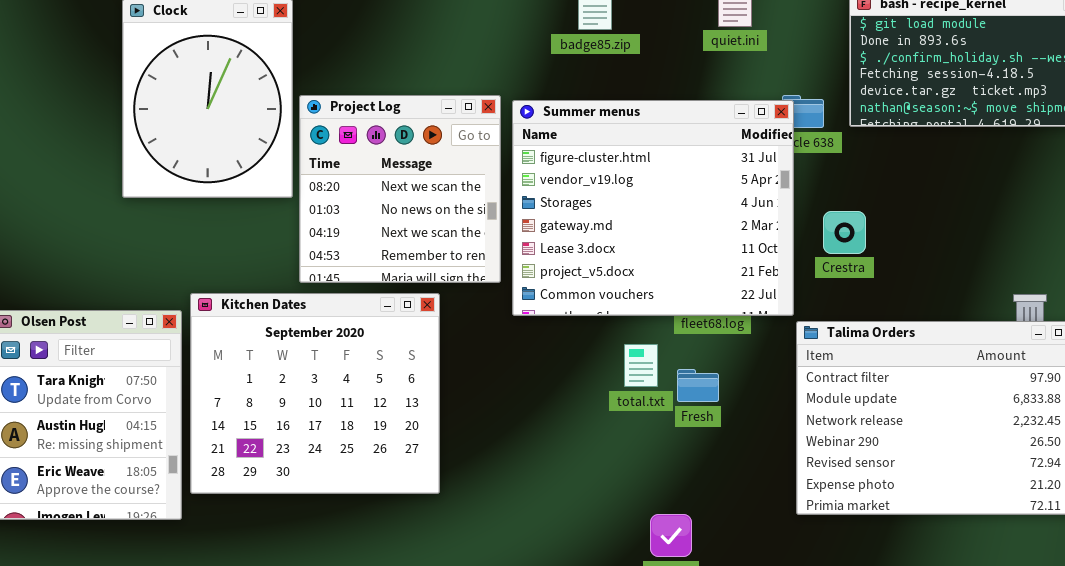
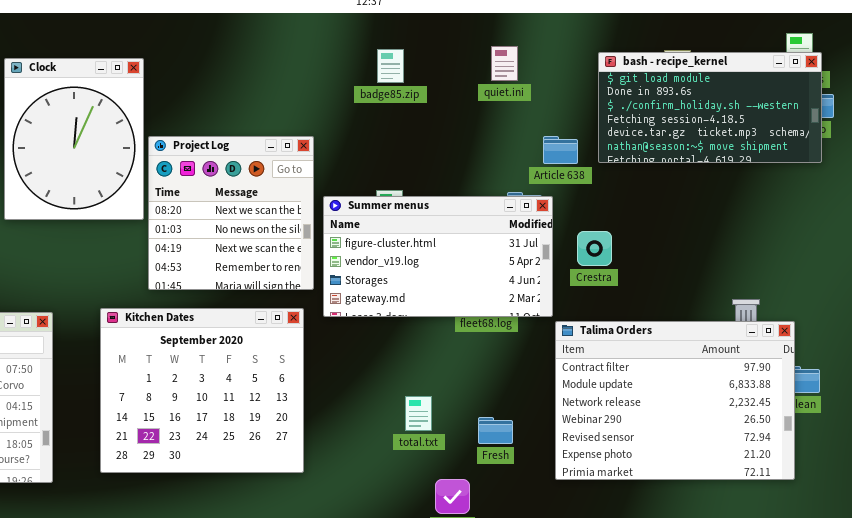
Summer menus: [512,100,794,316] -> [323,196,553,317], resized
Kitchen Dates: [190,293,440,494] -> [100,308,304,473], moved
total.txt: [624,344,658,387] -> [405,396,432,431], moved
Fresh: [677,369,719,402] -> [478,417,513,444], moved

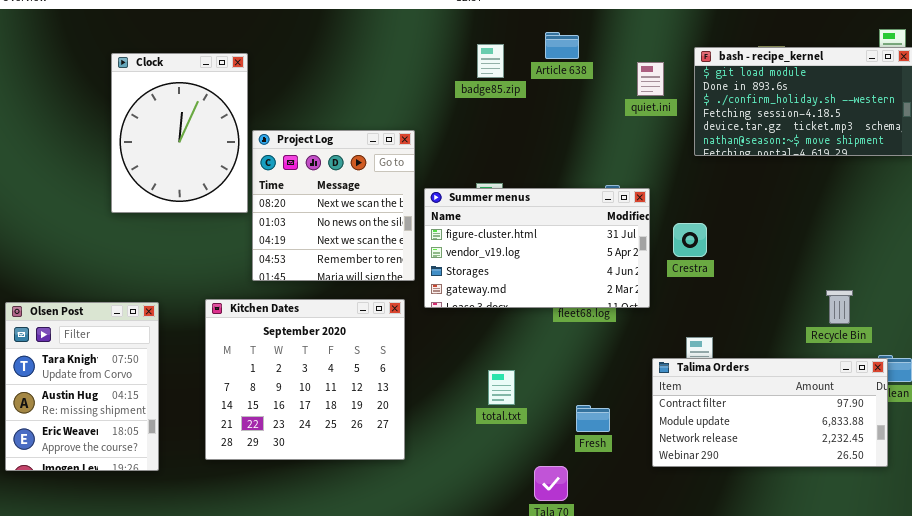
quiet.ini: [491,46,518,81] -> [637,62,664,96], moved
Article 638: [543,136,578,164] -> [545,32,579,59], moved
Talima Orders: [555,321,795,480] -> [652,358,888,467], resized
total.txt: [405,396,432,431] -> [488,370,515,405], moved

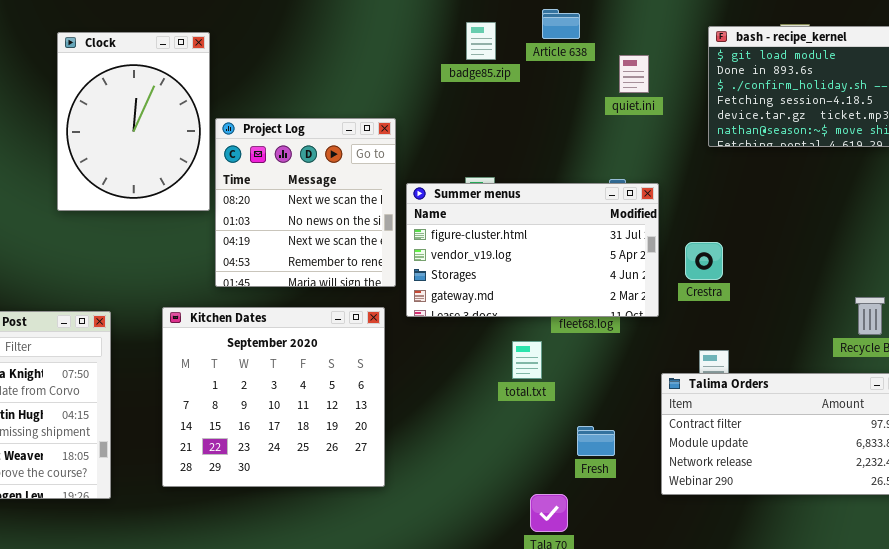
quiet.ini: [637,62,664,96] -> [619,55,649,93], moved
Crestra: [673,223,707,257] -> [685,242,723,280], moved
total.txt: [488,370,515,405] -> [512,341,542,379], moved

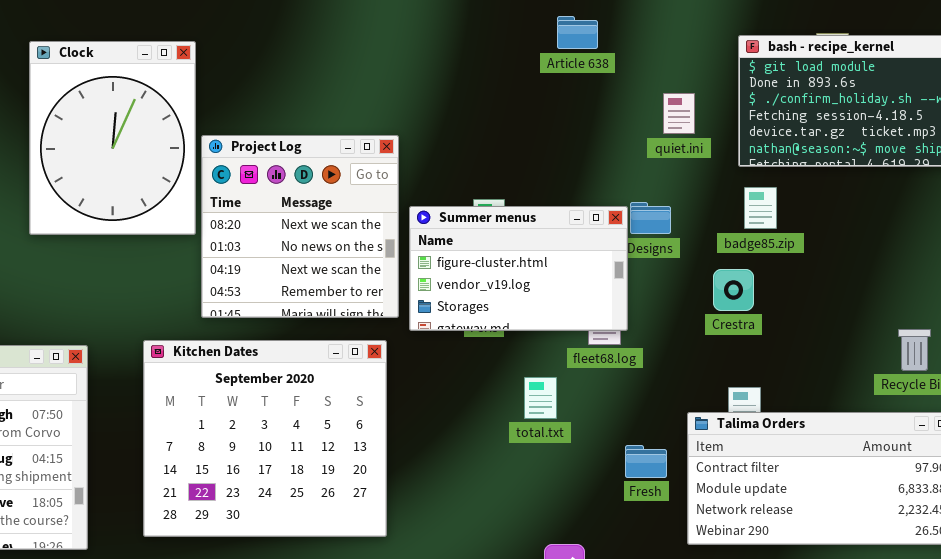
badge85.zip: [466,22,496,60] -> [744,187,777,229], moved
quiet.ini: [619,55,649,93] -> [663,93,695,134], moved
Summer menus: [406,183,659,317] -> [409,206,628,331], resized
Fresh: [577,426,615,456] -> [625,445,667,478], moved

